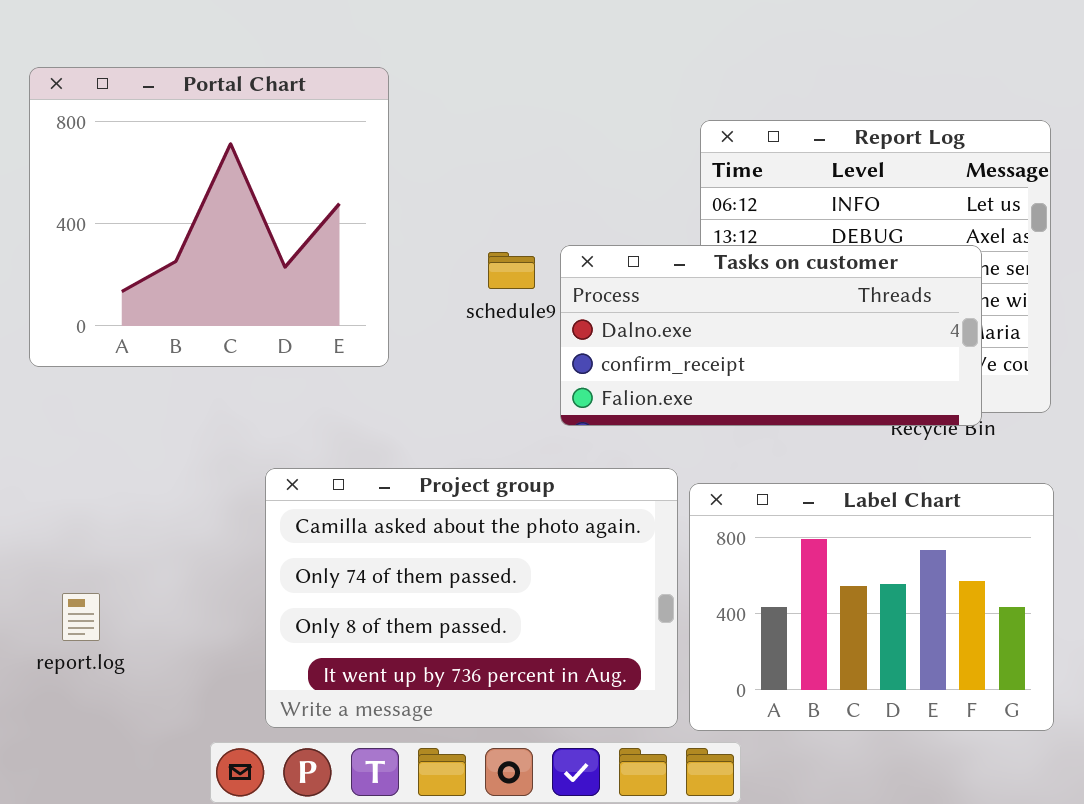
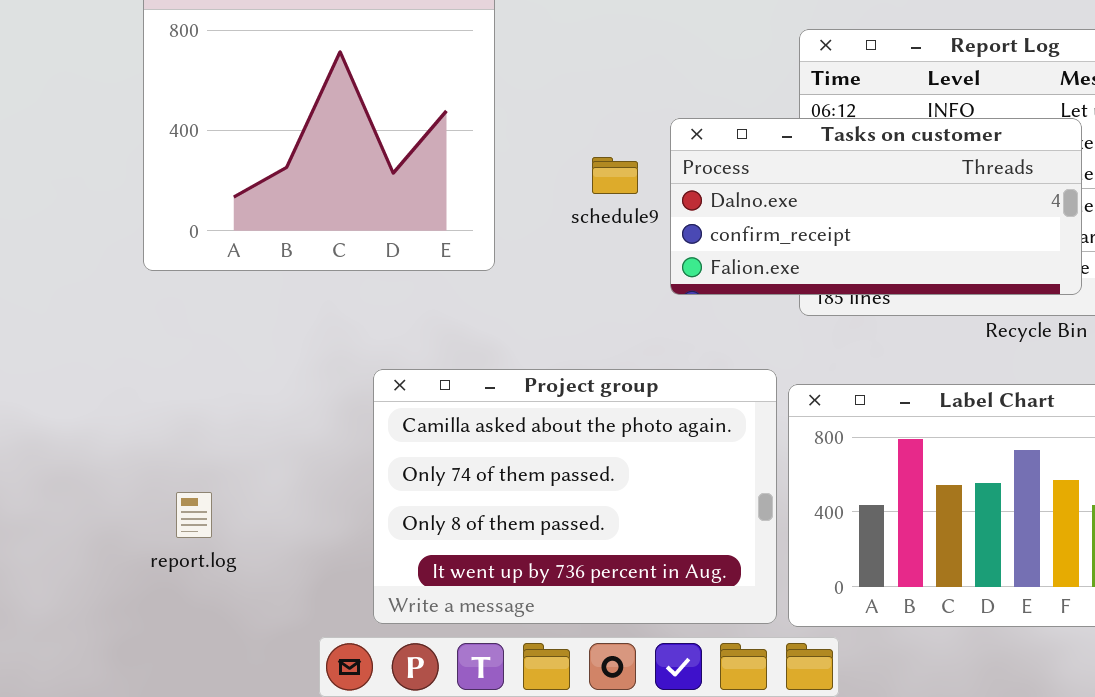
Tasks on customer: [560,245,982,426] -> [670,118,1082,295], moved

